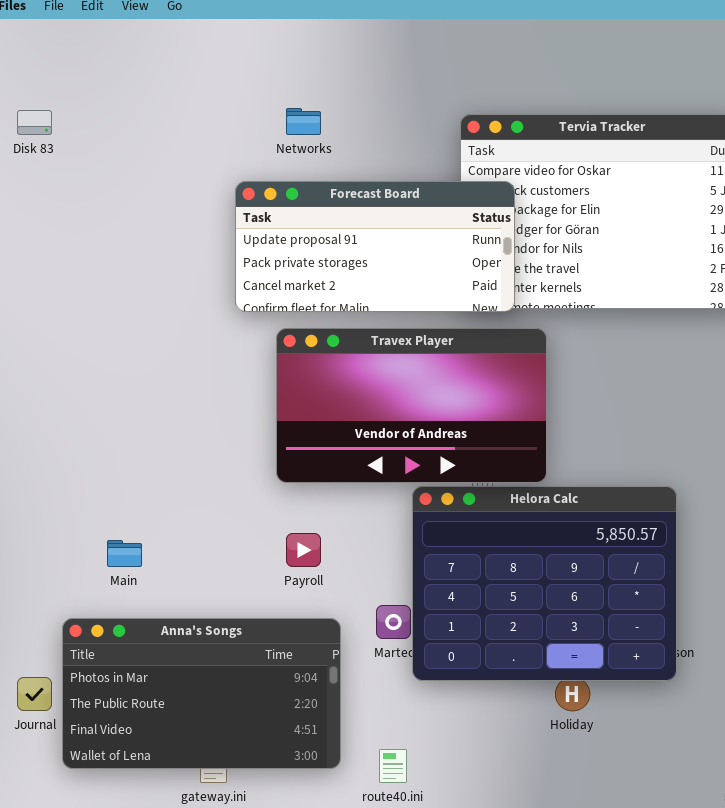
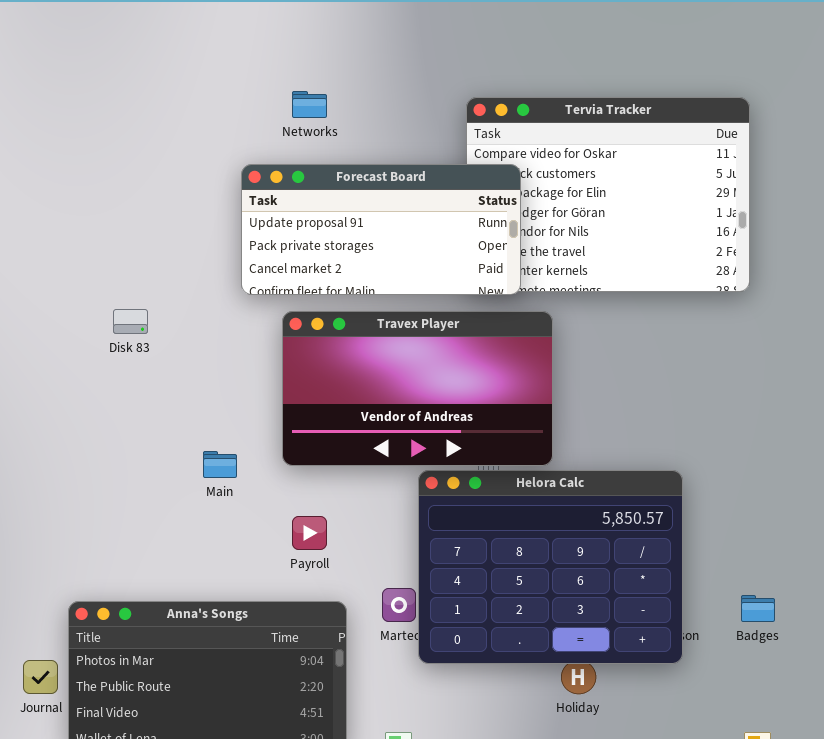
Disk 83: [17,110,52,135] -> [113,309,148,334], moved
Main: [107,540,142,567] -> [203,451,237,478], moved

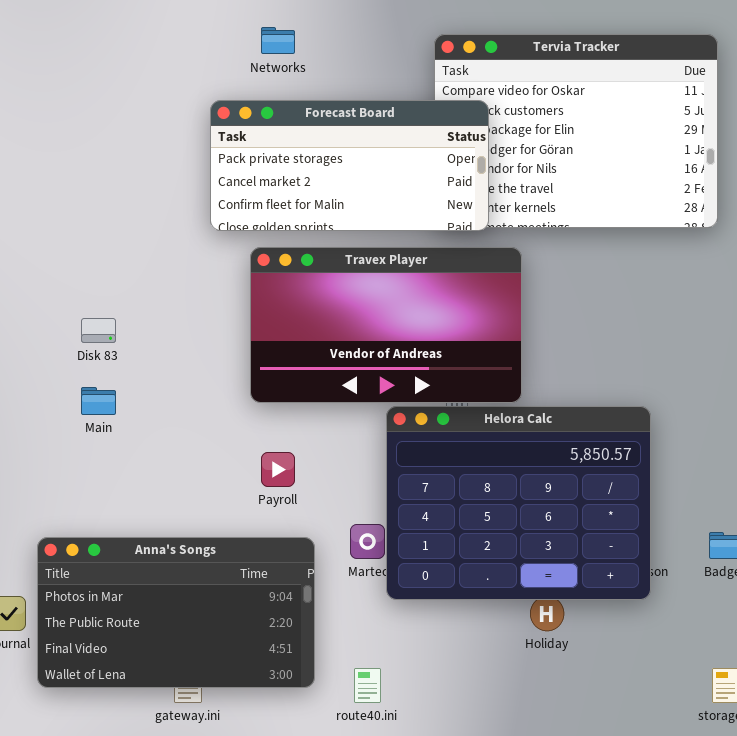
Forecast Board: [241,164,521,295] -> [210,100,489,231], scrolled down 1 row
Disk 83: [113,309,148,334] -> [81,318,116,343], moved
Main: [203,451,237,478] -> [81,387,116,415], moved

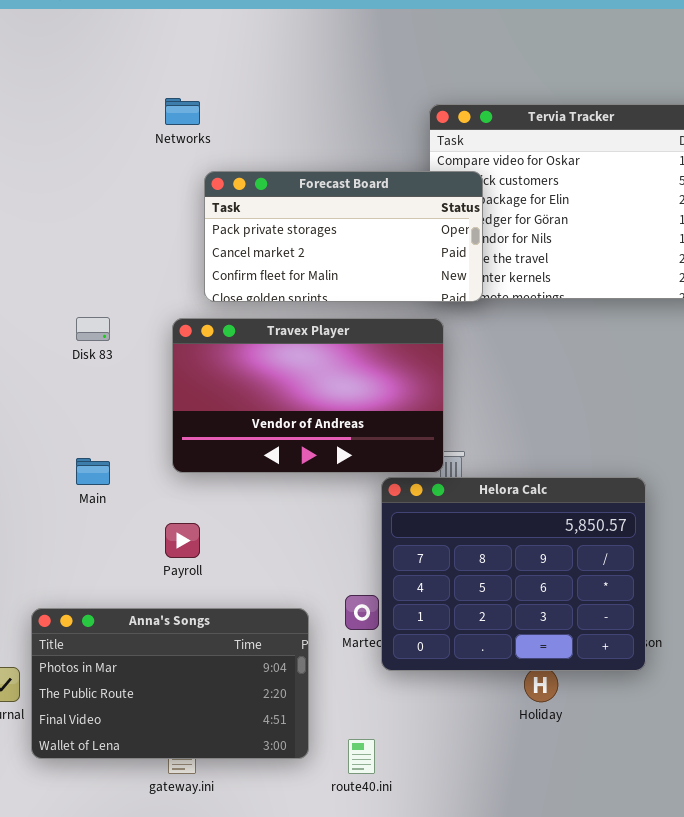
Networks: [261,27,295,54] -> [165,98,200,125], moved
Travex Player: [250,247,522,403] -> [172,318,444,473], moved
Disk 83: [81,318,116,343] -> [76,317,110,341], moved
Payroll: [261,452,295,487] -> [165,523,200,558], moved

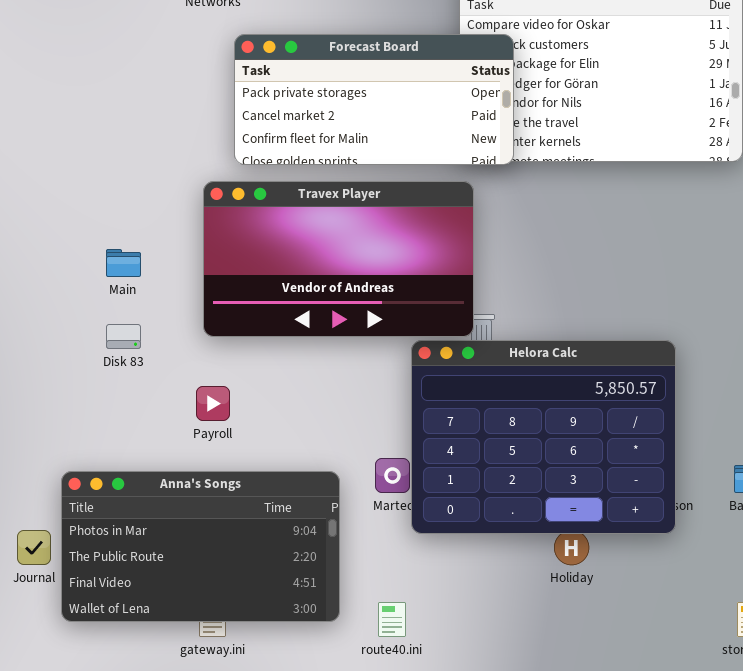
Disk 83: [76,317,110,341] -> [106,324,141,349], moved
Main: [76,458,110,485] -> [106,249,141,277], moved

